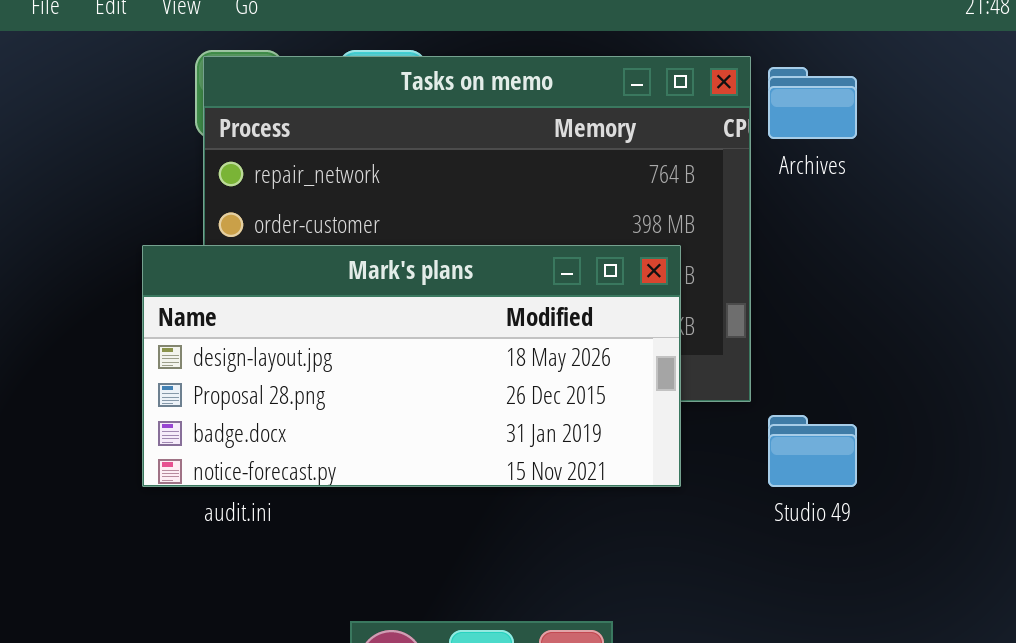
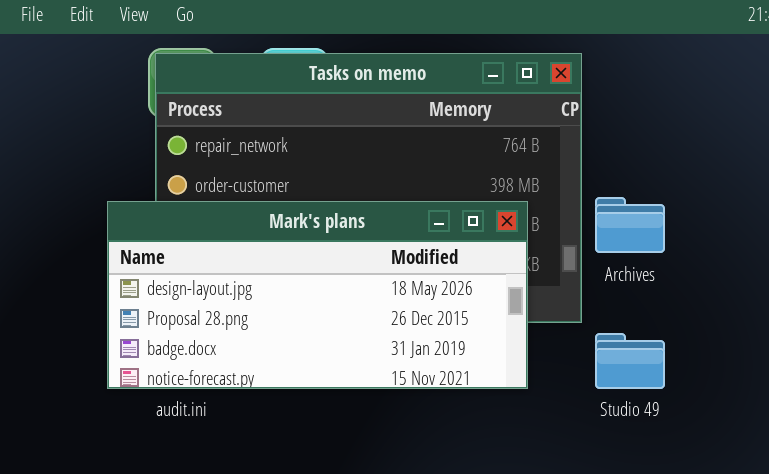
Archives: [768,67,857,139] -> [595,197,665,253], moved

